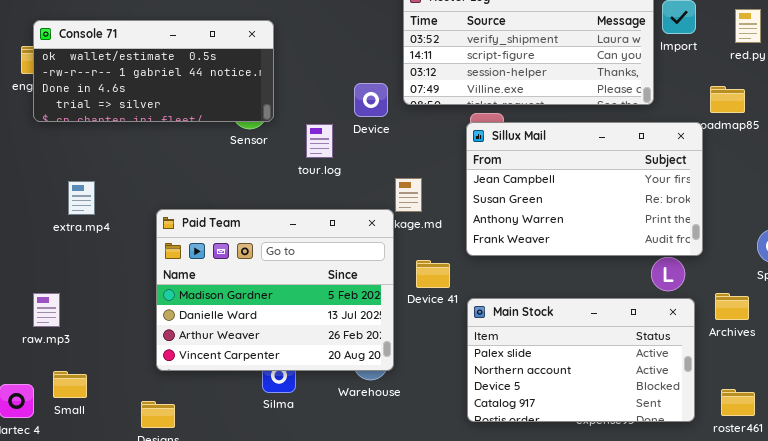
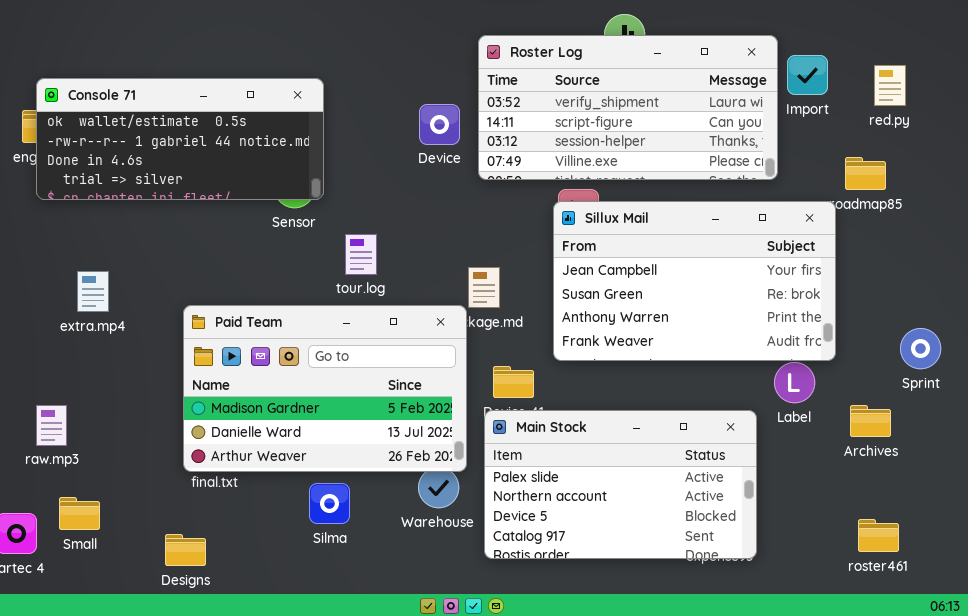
Device: [354,83,388,117] -> [419,104,460,145], moved
tour.log: [306,124,333,158] -> [345,234,377,275], moved
Paid Team: [156,209,394,371] -> [183,305,467,472], resized
Main Stock: [467,298,695,422] -> [484,410,757,559], moved

